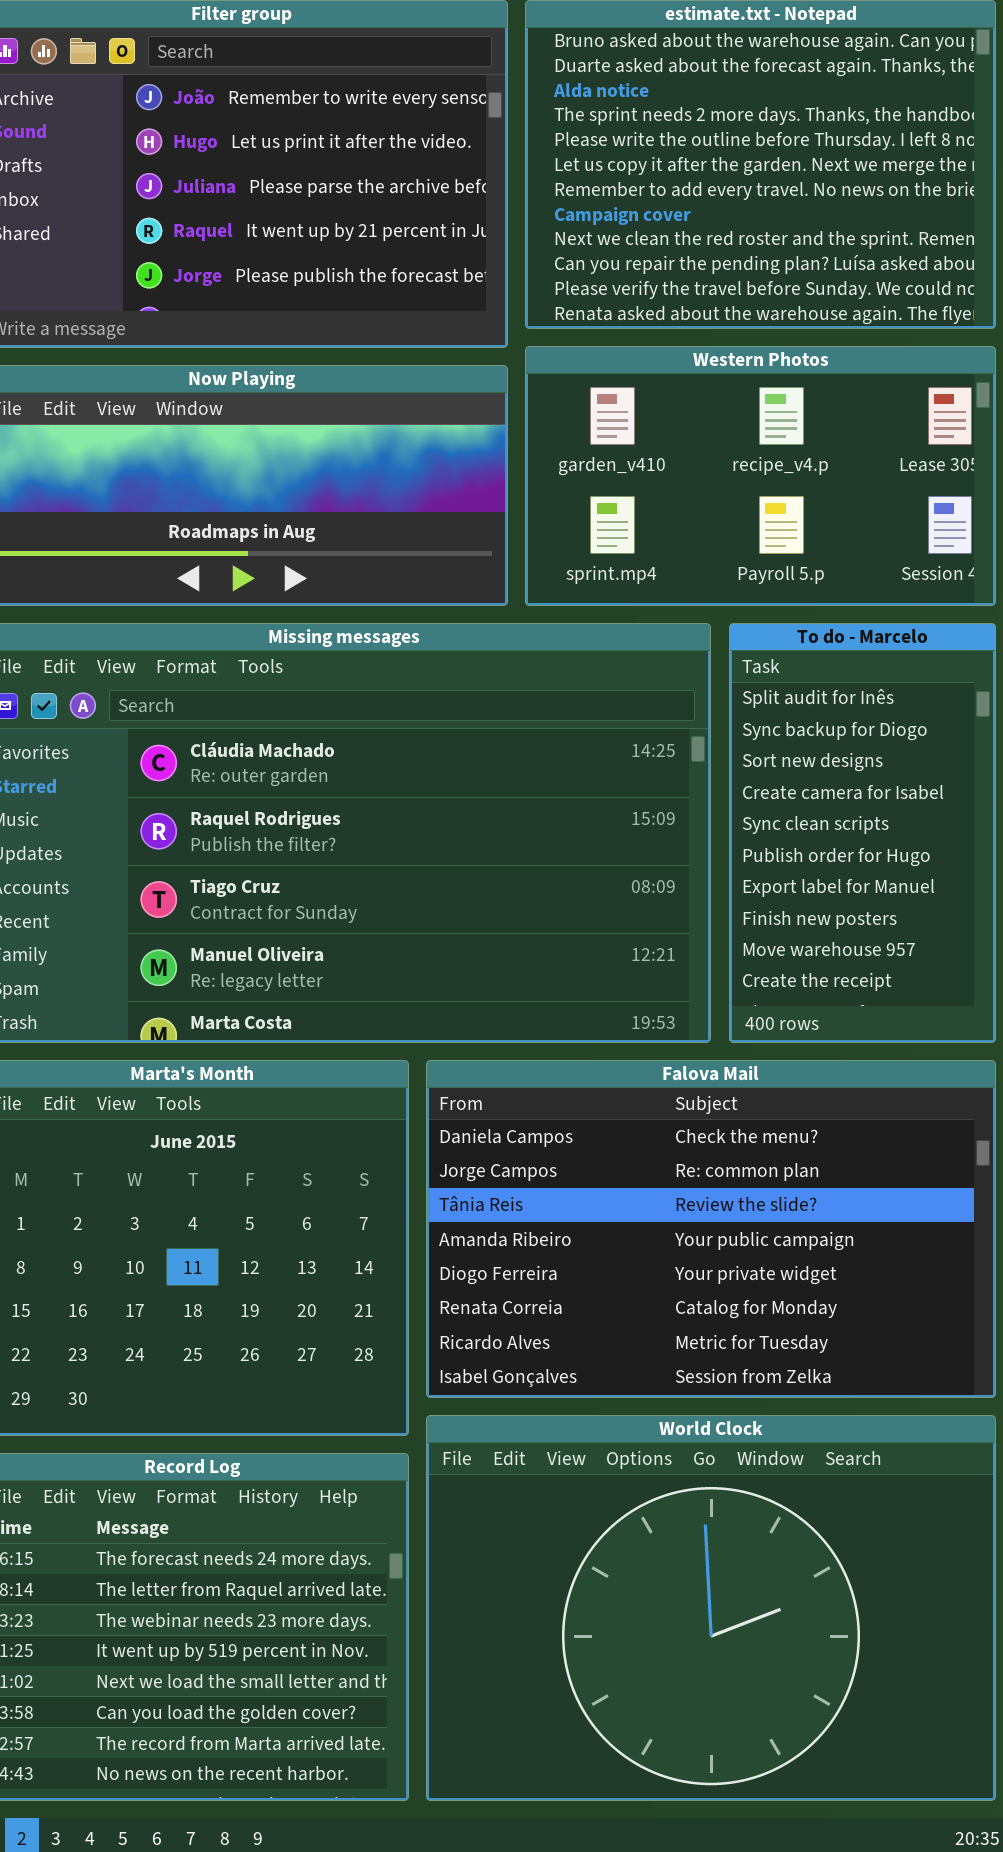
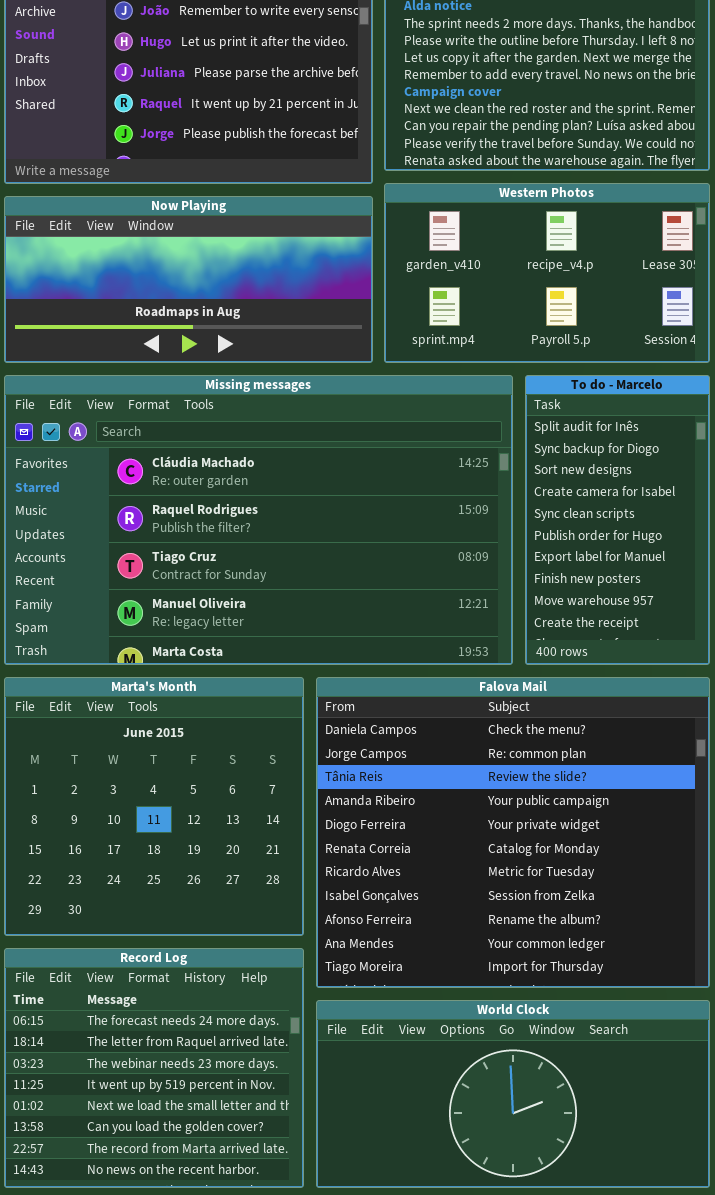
Falova Mail: [426,1060,996,1398] -> [316,677,710,988], resized
World Clock: [426,1415,996,1801] -> [316,1000,710,1188], resized

